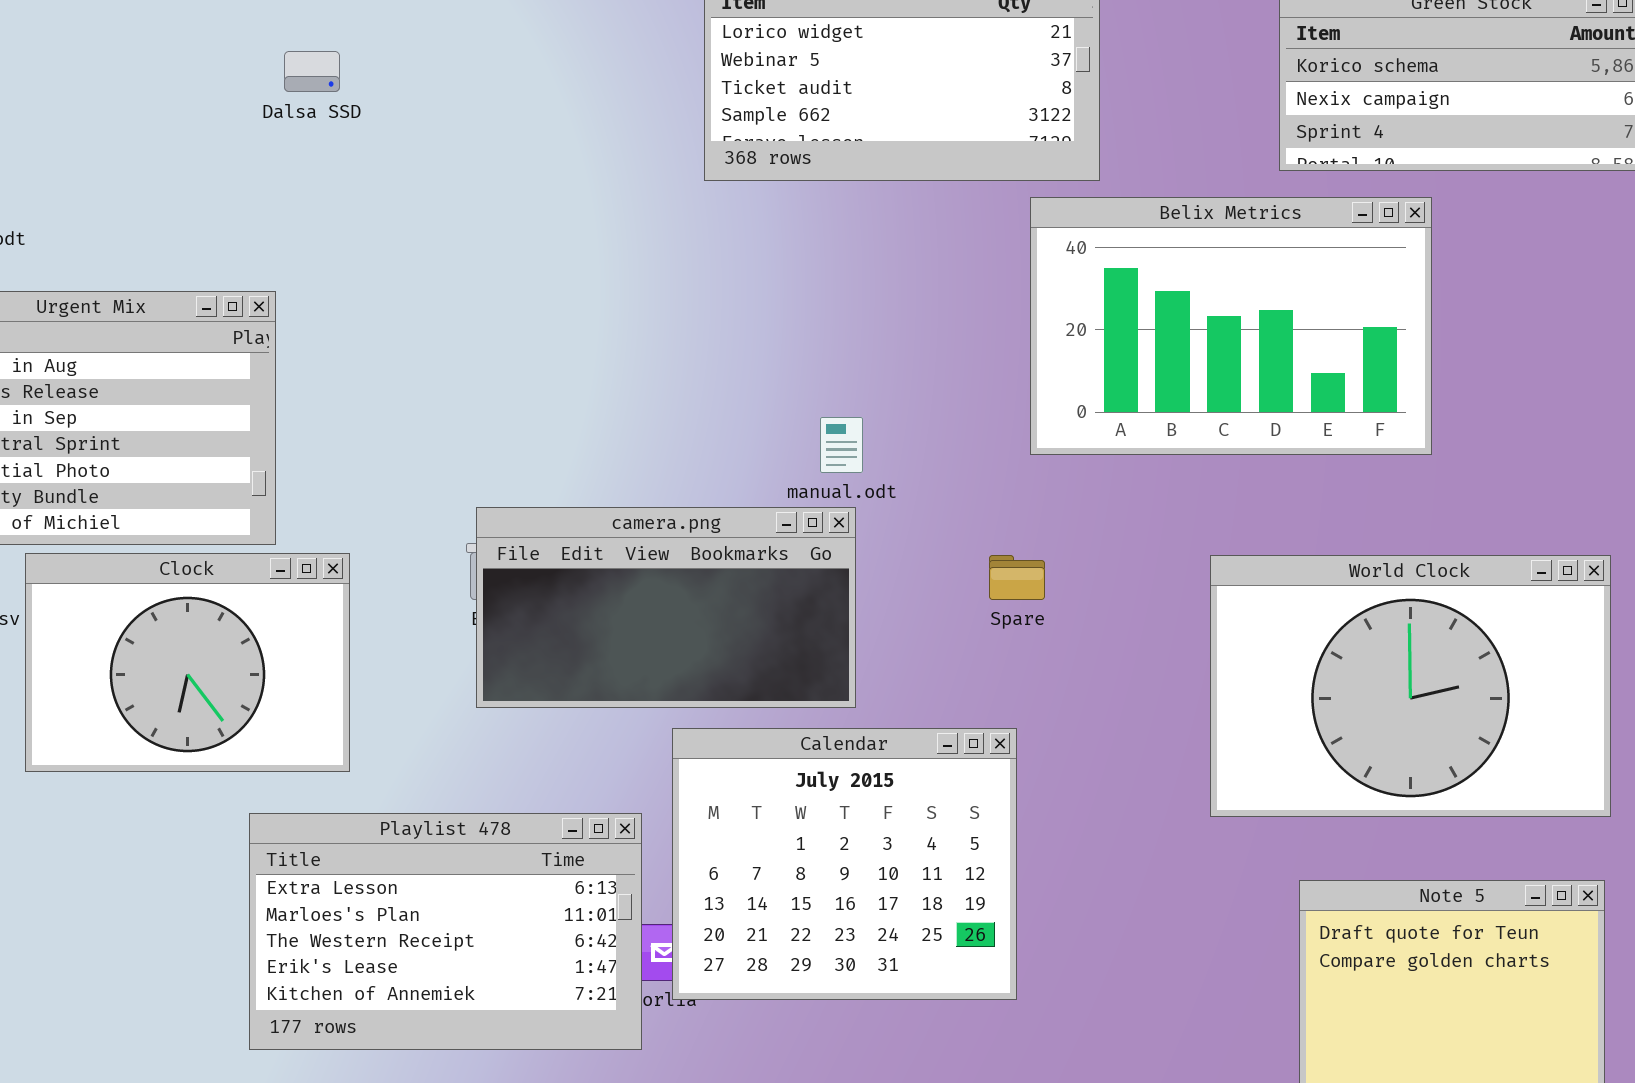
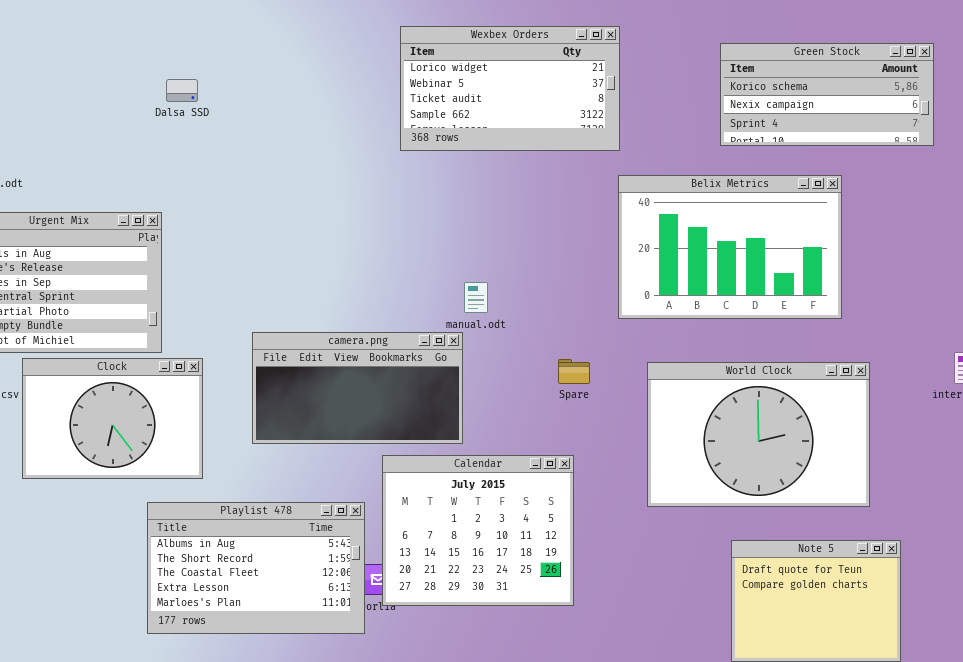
Belix Metrics: [1030,197,1432,455] -> [618,175,842,319], moved
camera.png: [476,507,856,708] -> [252,332,463,444], moved
World Clock: [1210,555,1611,817] -> [647,362,870,507], moved
Playlist 478: [249,813,642,1050] -> [147,502,365,634], scrolled up 3 rows

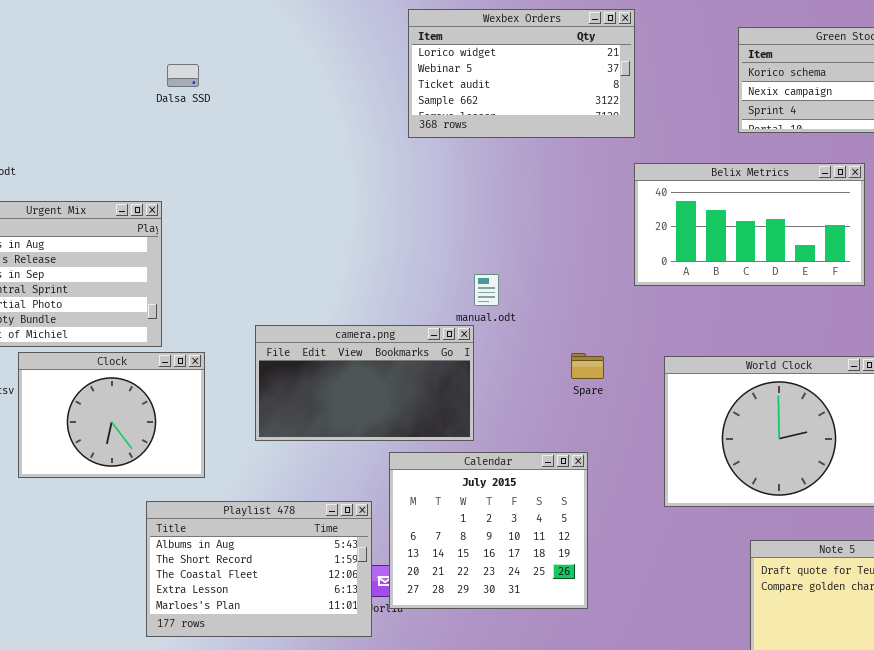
Belix Metrics: [618,175,842,319] -> [634,163,865,286], resized

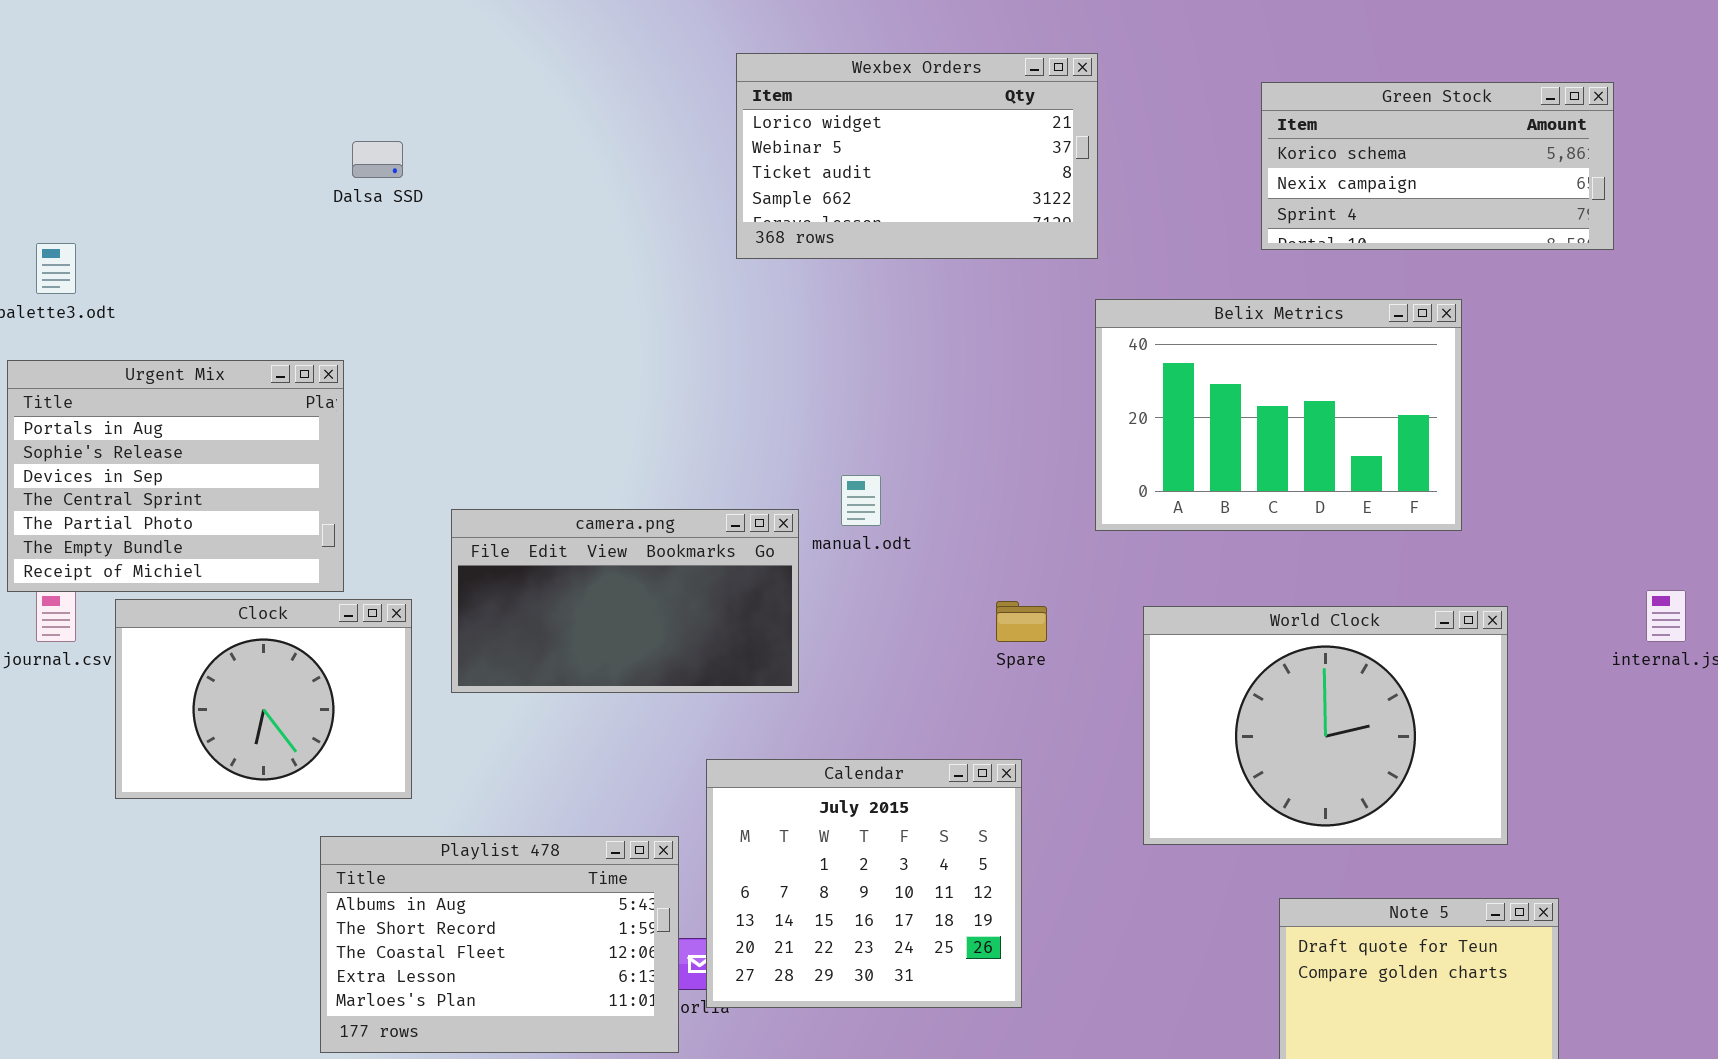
Belix Metrics: [634,163,865,286] -> [1095,299,1462,531], resized
camera.png: [255,325,474,441] -> [451,509,799,693], moved

